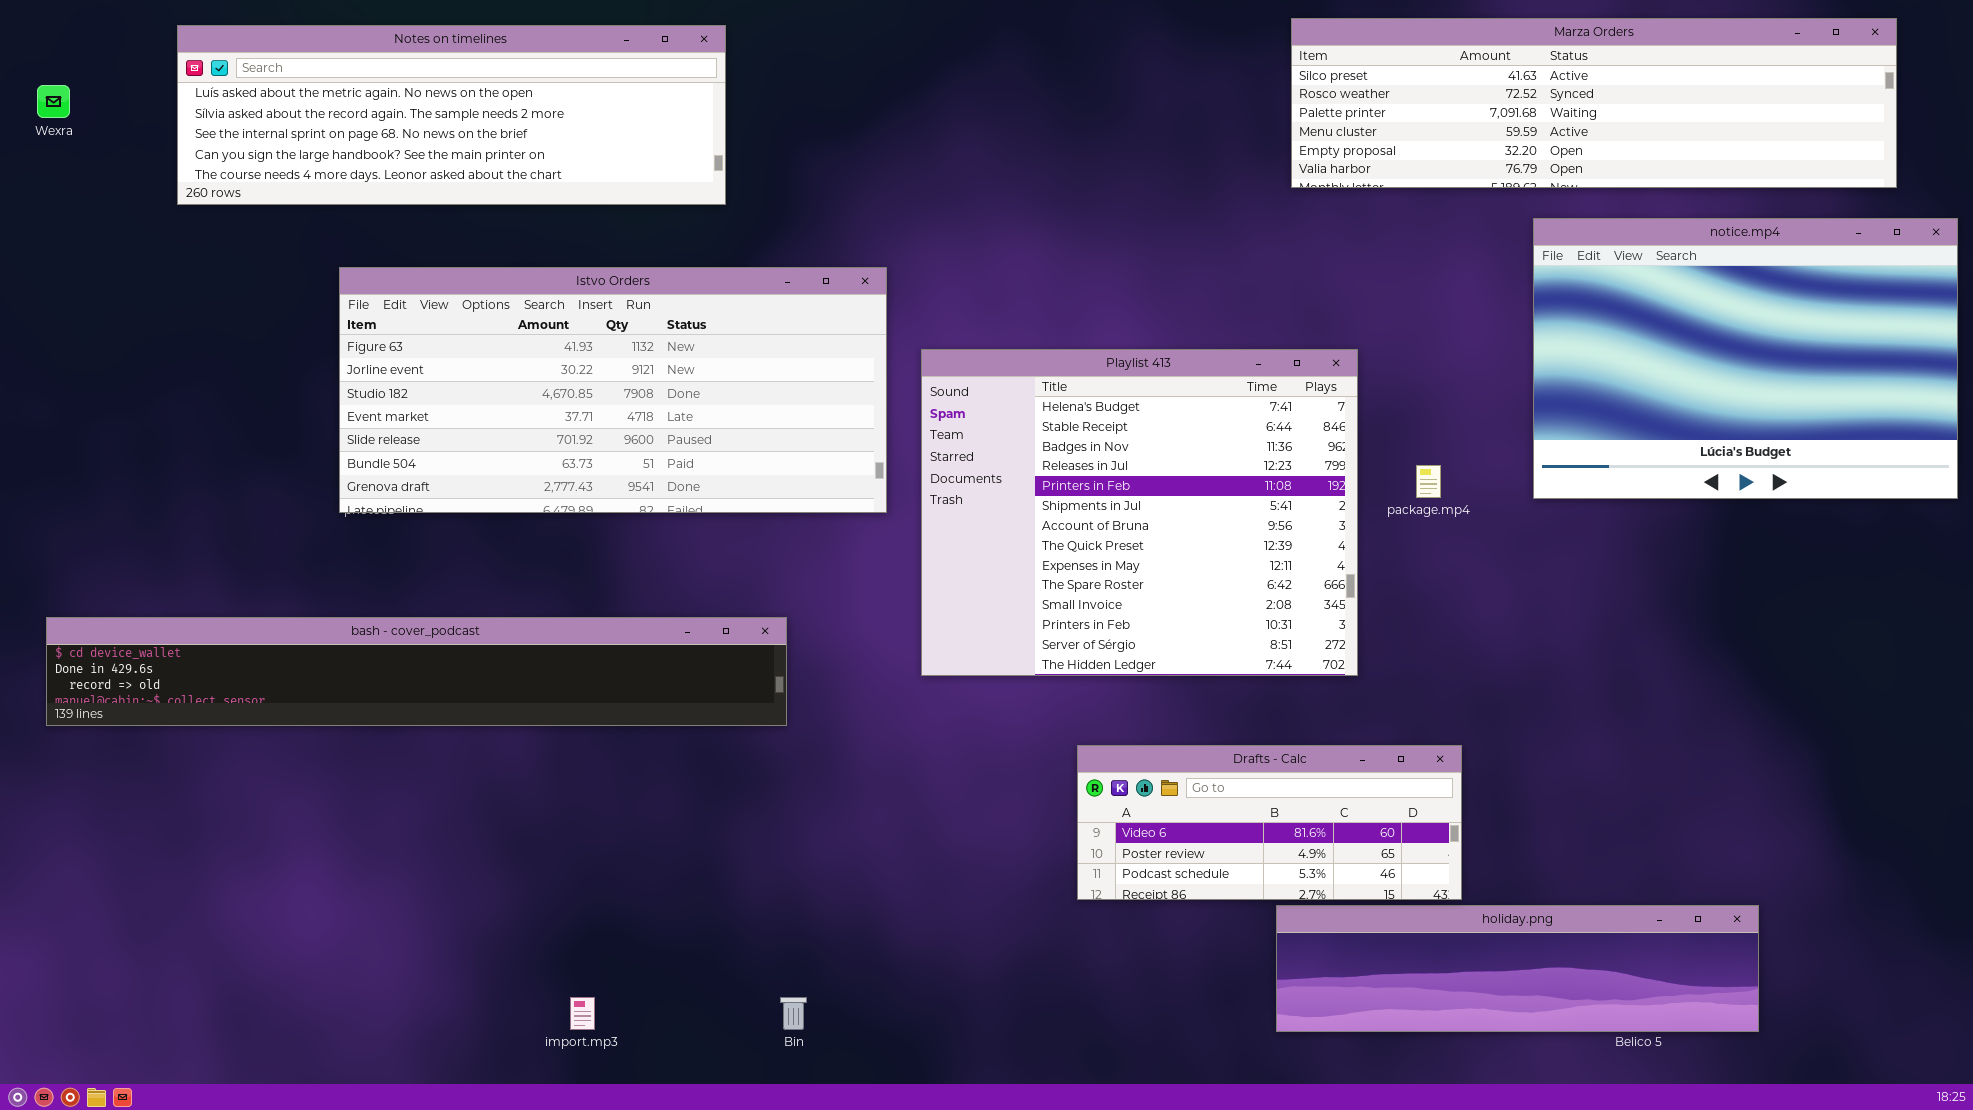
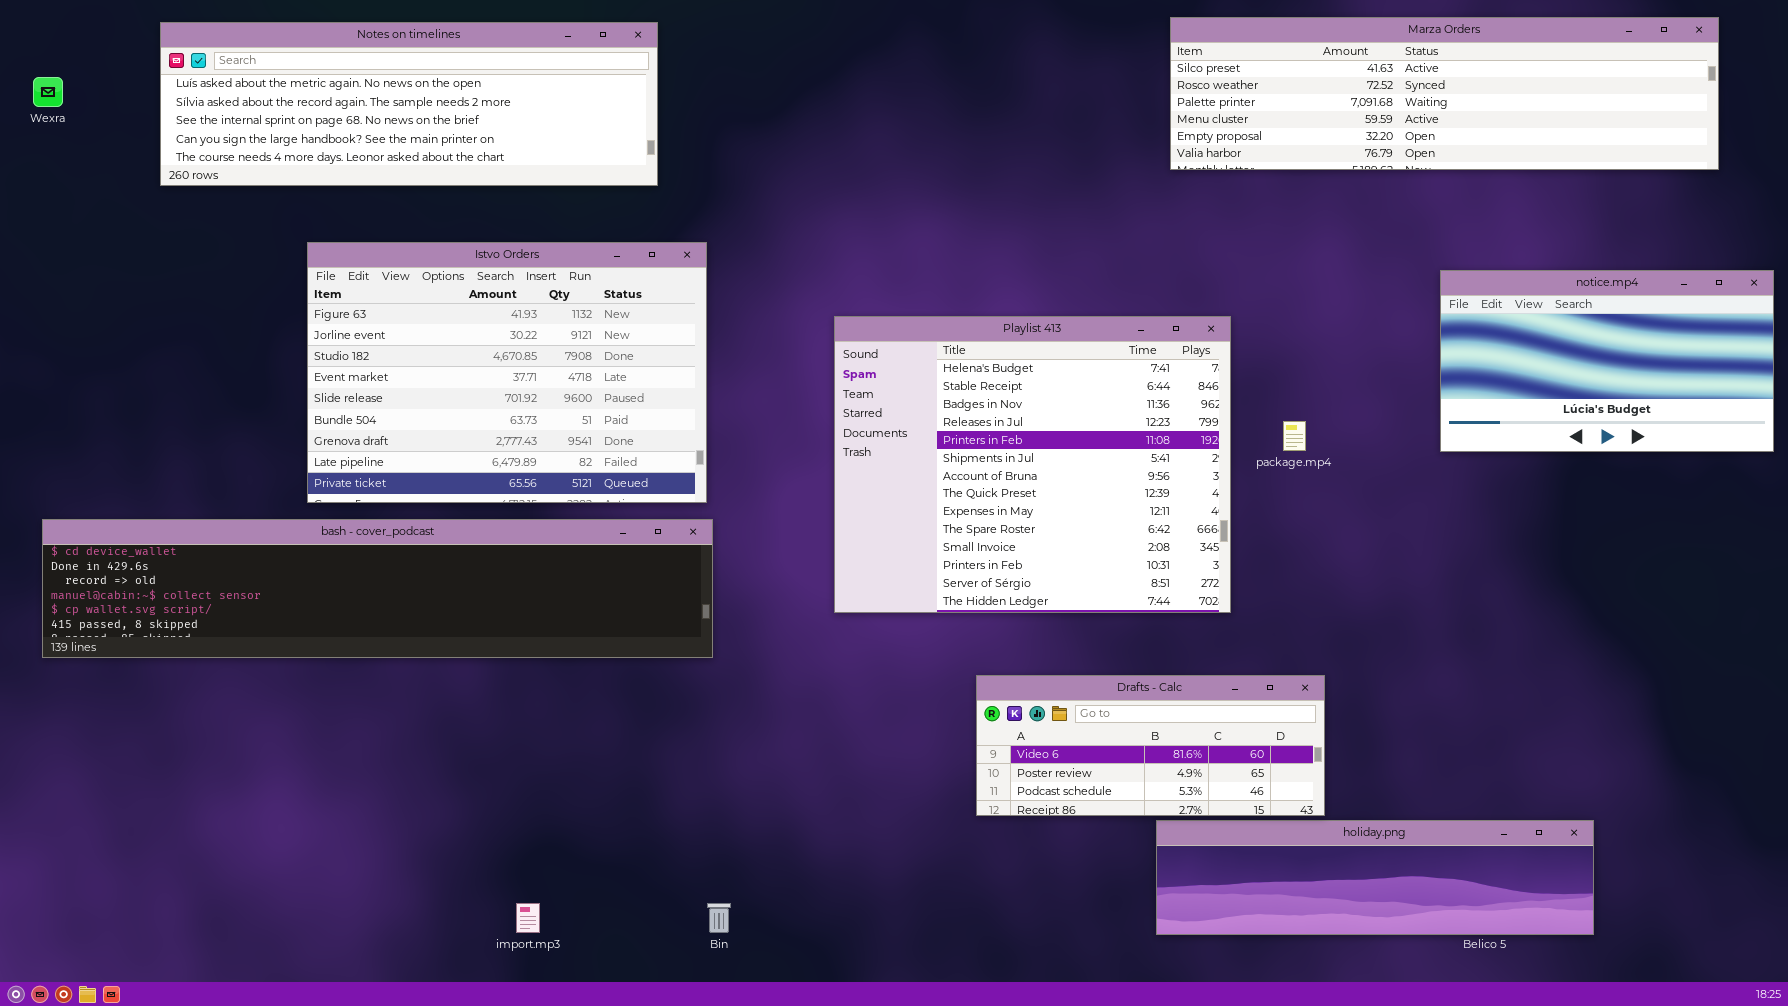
notice.mp4: [1533,218,1958,499] -> [1440,270,1774,452], resized
Istvo Orders: [339,267,887,513] -> [307,242,707,503], resized
bash - cover_podcast: [46,617,787,726] -> [42,519,713,658], resized

